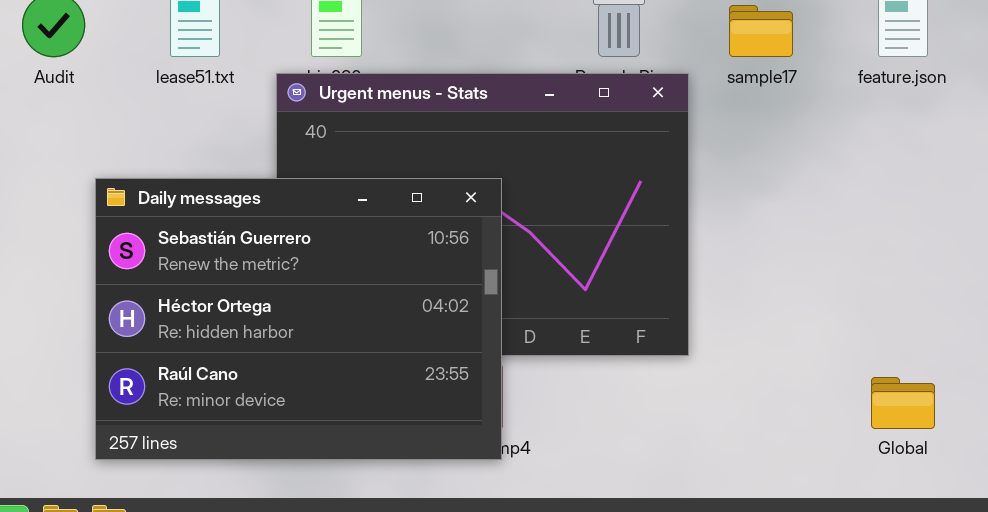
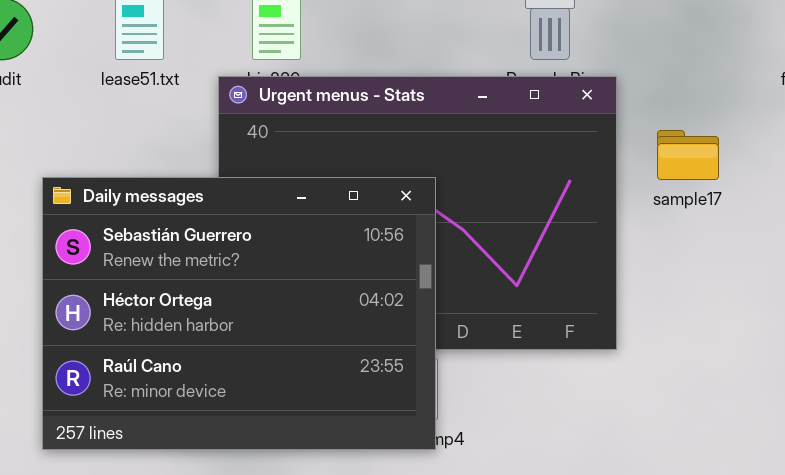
sample17: [729,5,793,57] -> [657,130,719,180], moved

